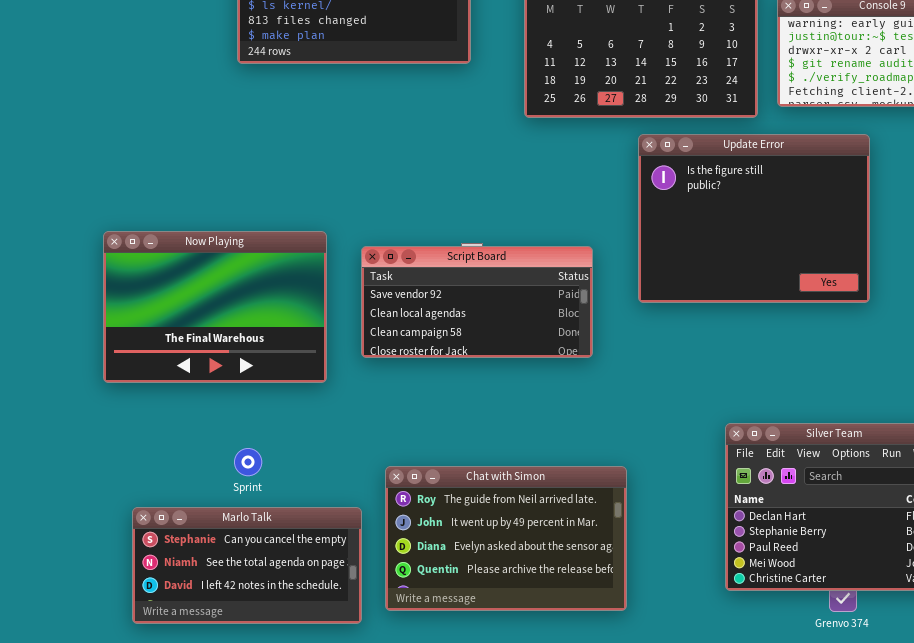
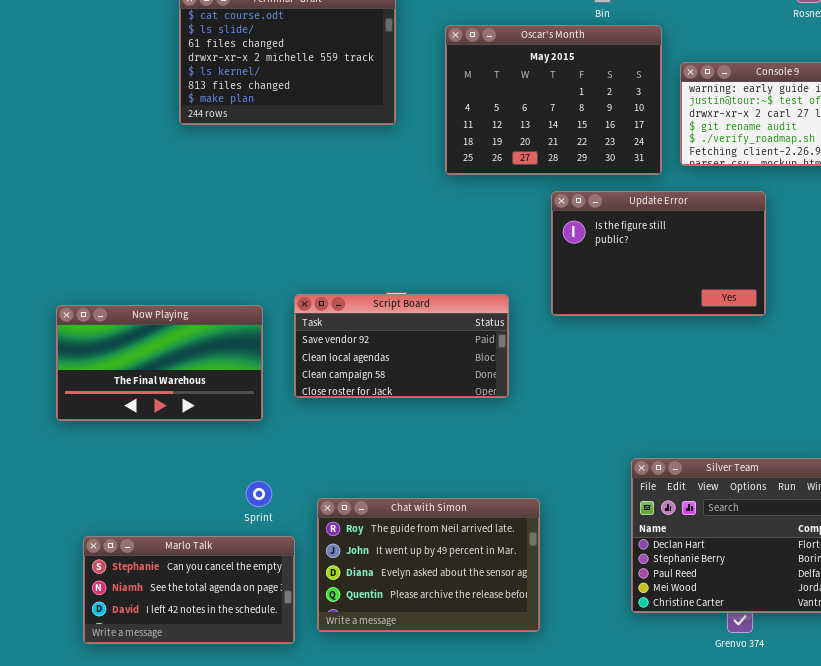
Update Error: [638,134,870,303] -> [551,191,766,316], resized
Now Playing: [103,231,327,383] -> [56,305,263,421], resized
Sprint: [234,448,262,476] -> [246,481,272,507], moved

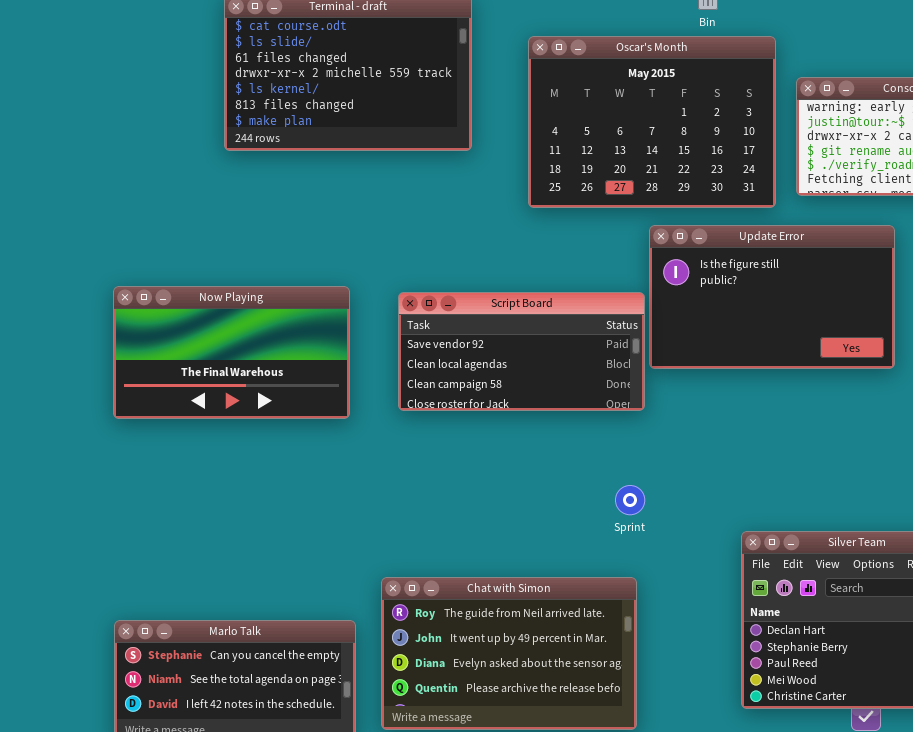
Script Board: [294,294,509,398] -> [398,292,645,411], moved
Now Playing: [56,305,263,421] -> [113,286,350,419], moved
Sprint: [246,481,272,507] -> [615,485,645,515], moved

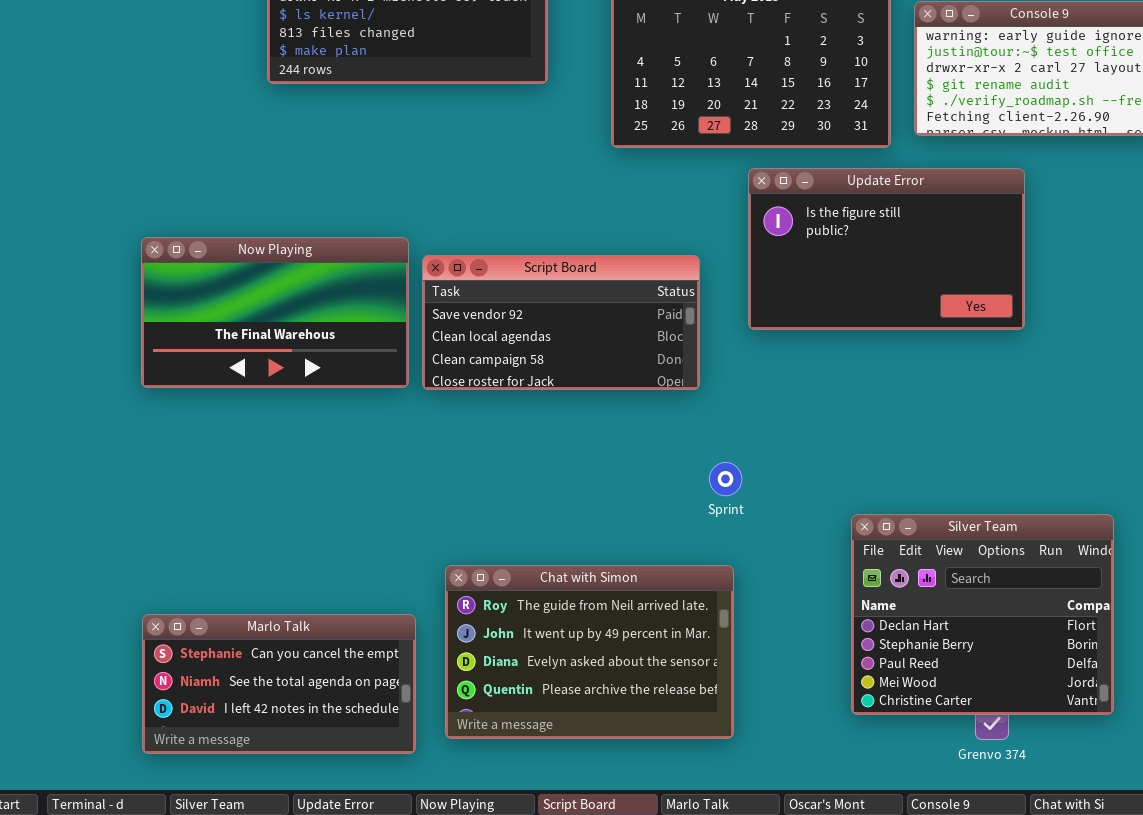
Script Board: [398,292,645,411] -> [422,255,700,390], moved

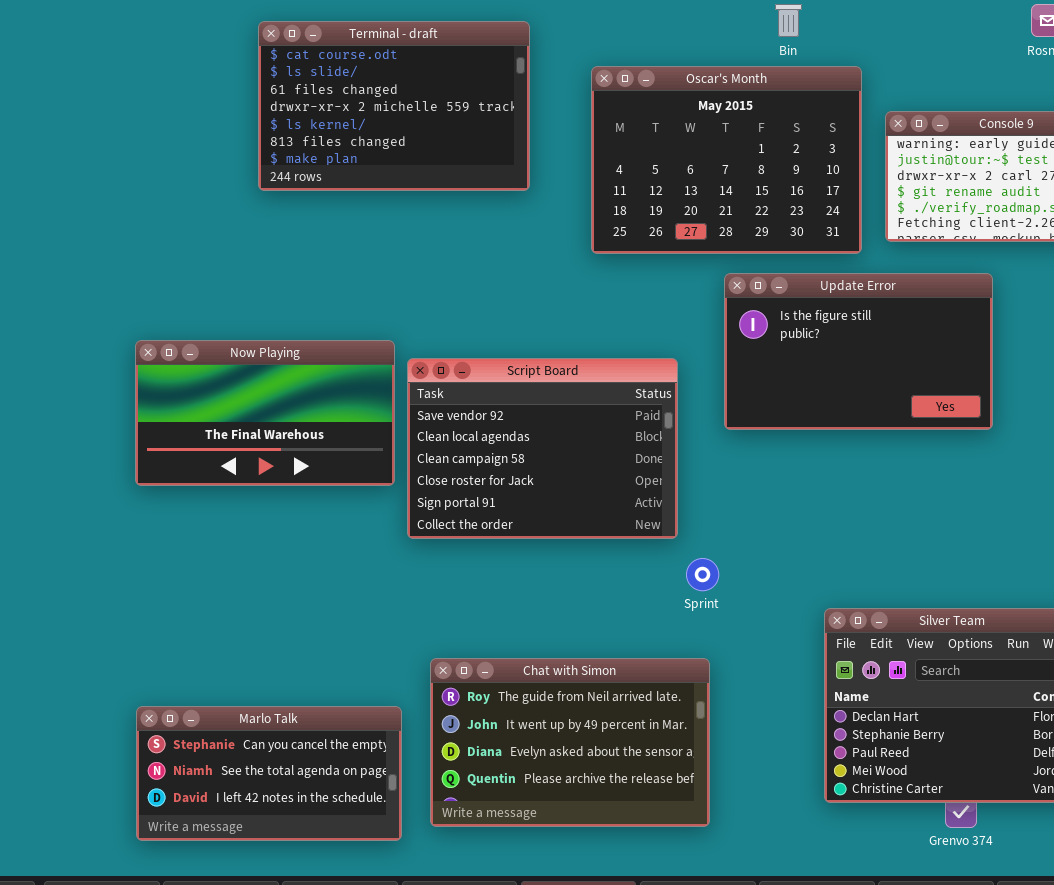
Script Board: [422,255,700,390] -> [407,358,678,539], resized

